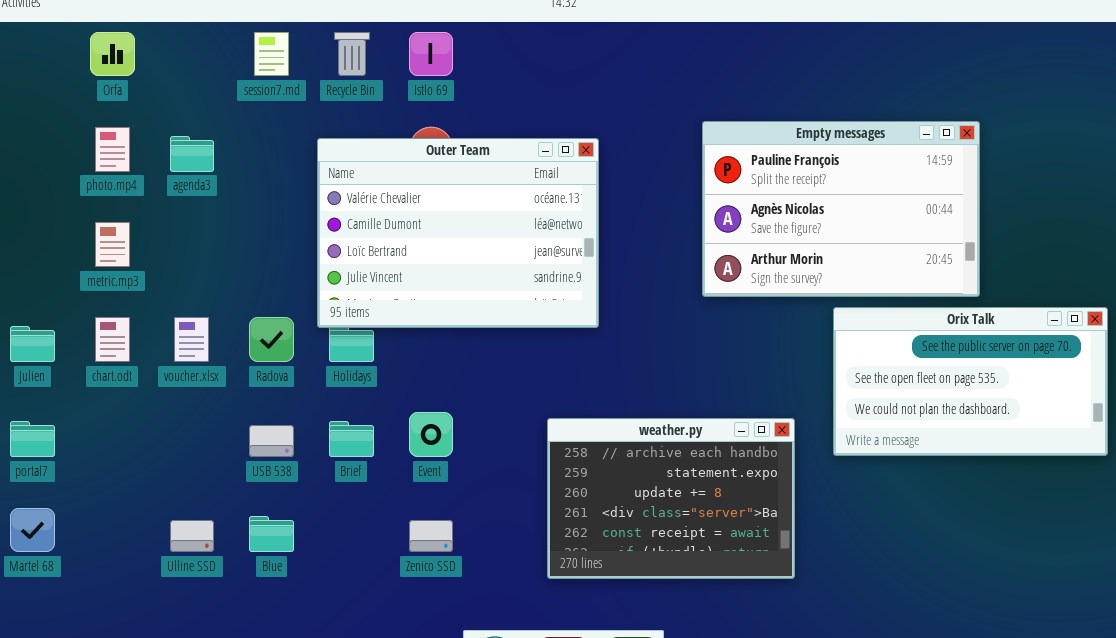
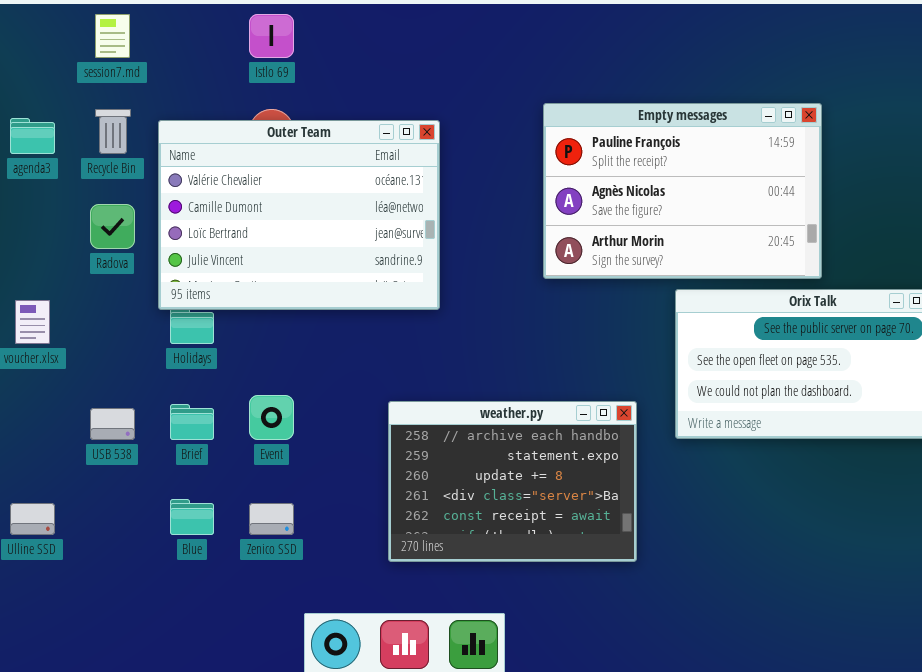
Recycle Bin: [334,32,370,76] -> [95,109,131,154], moved
Radova: [249,317,294,362] -> [90,204,135,249], moved
Blue: [249,516,294,552] -> [170,499,214,535], moved

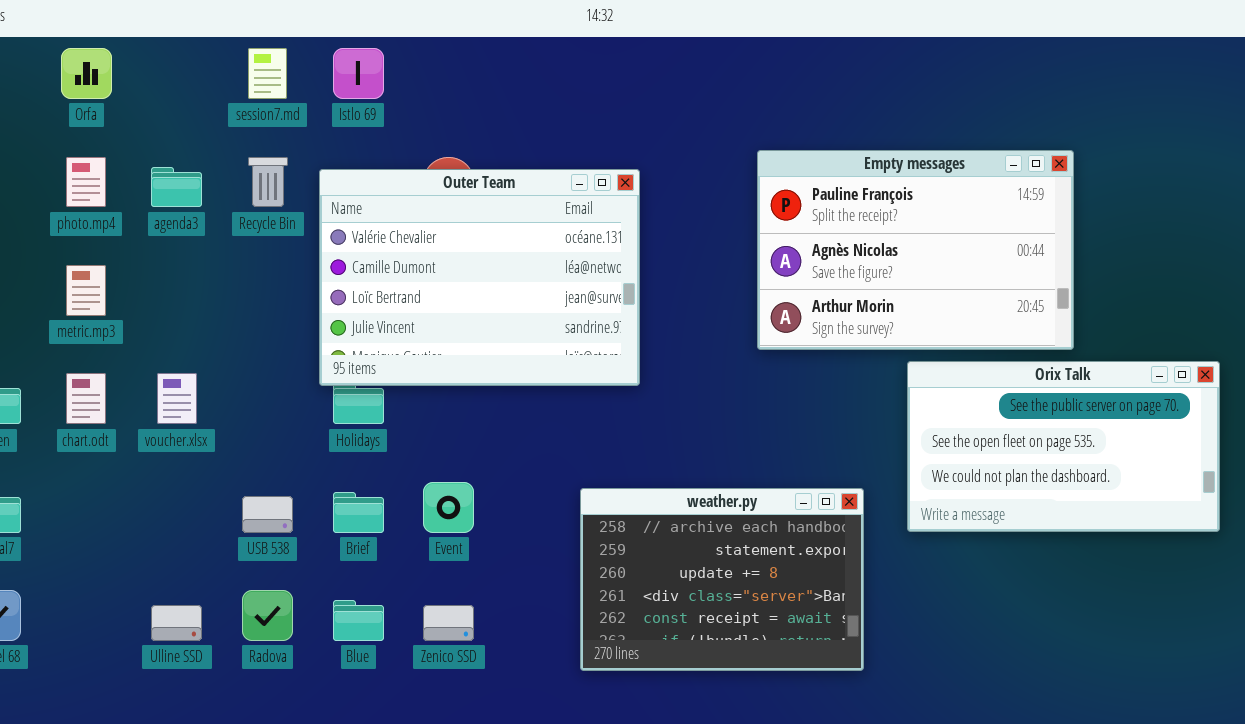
Istlo 69: [249,14,294,58] -> [333,48,384,99], moved
Radova: [90,204,135,249] -> [242,590,293,641], moved

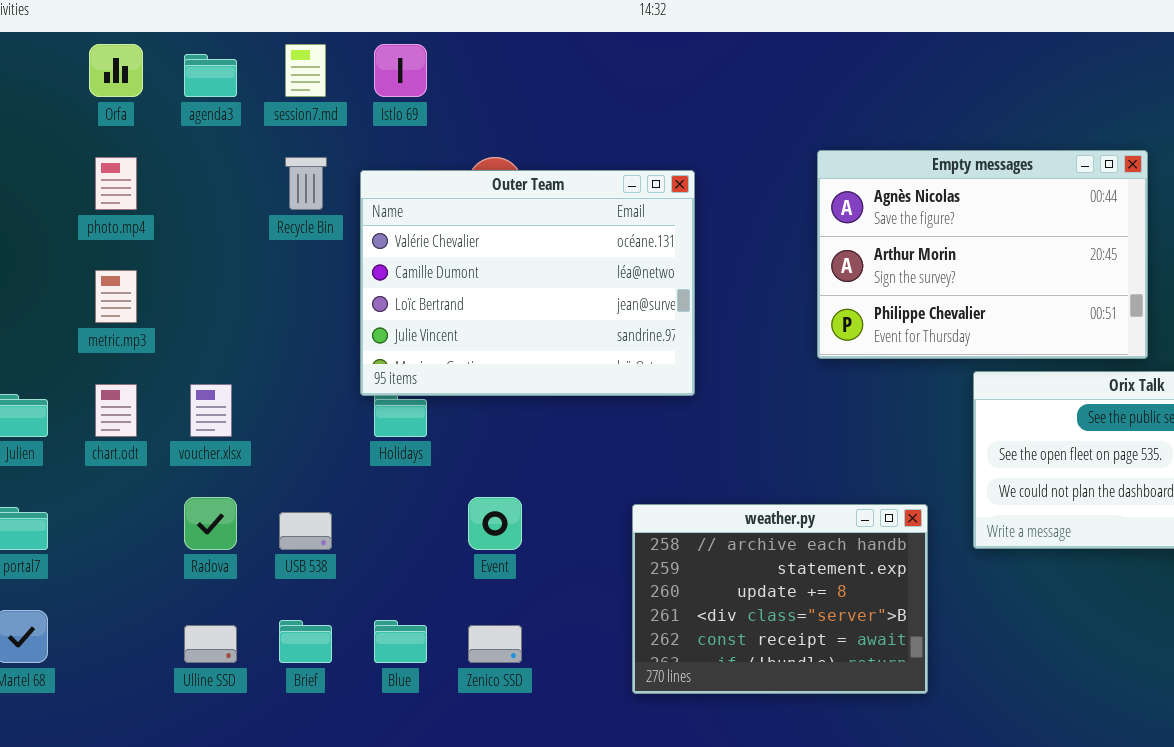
Empty messages: [757,150,1074,350] -> [817,150,1148,359], scrolled down 1 row
agenda3: [151,167,202,207] -> [184,54,237,97], moved
Brief: [333,492,384,533] -> [279,620,332,663], moved
Radova: [242,590,293,641] -> [184,497,237,550], moved

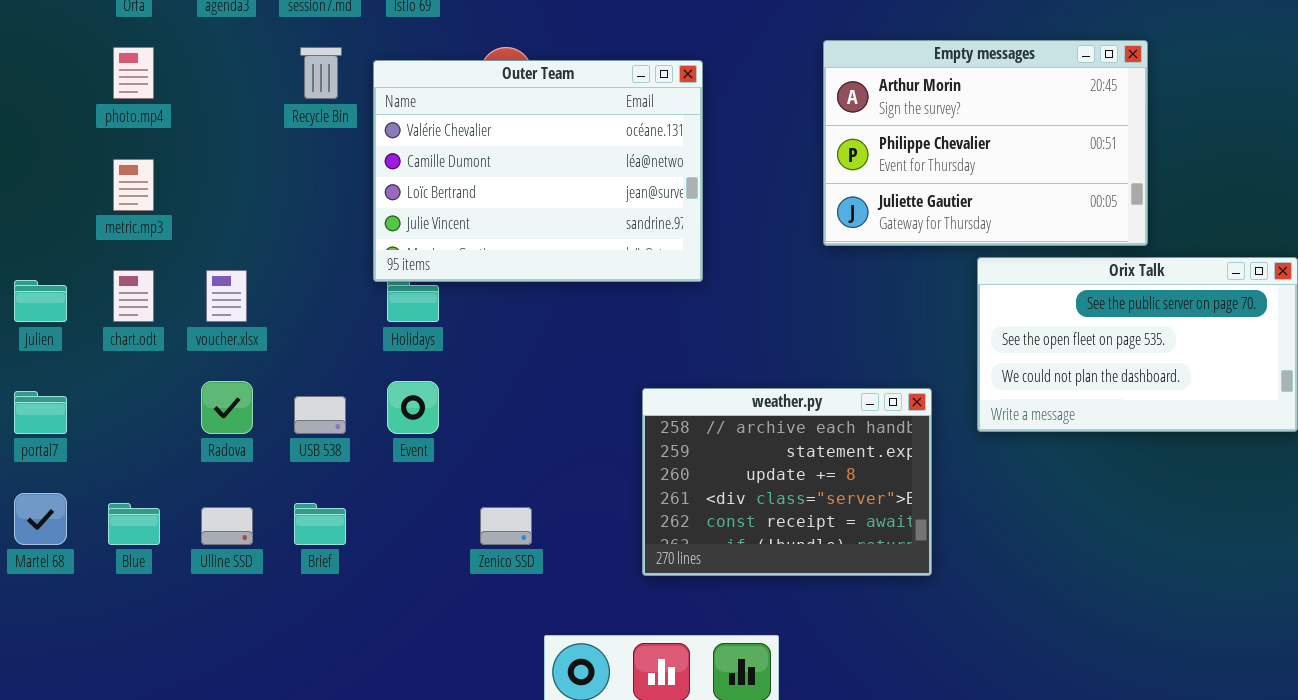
Empty messages: [817,150,1148,359] -> [823,40,1148,246], scrolled down 1 row
Event: [468,497,522,550] -> [387,381,439,434], moved
Blue: [374,620,427,663] -> [108,503,160,545], moved

